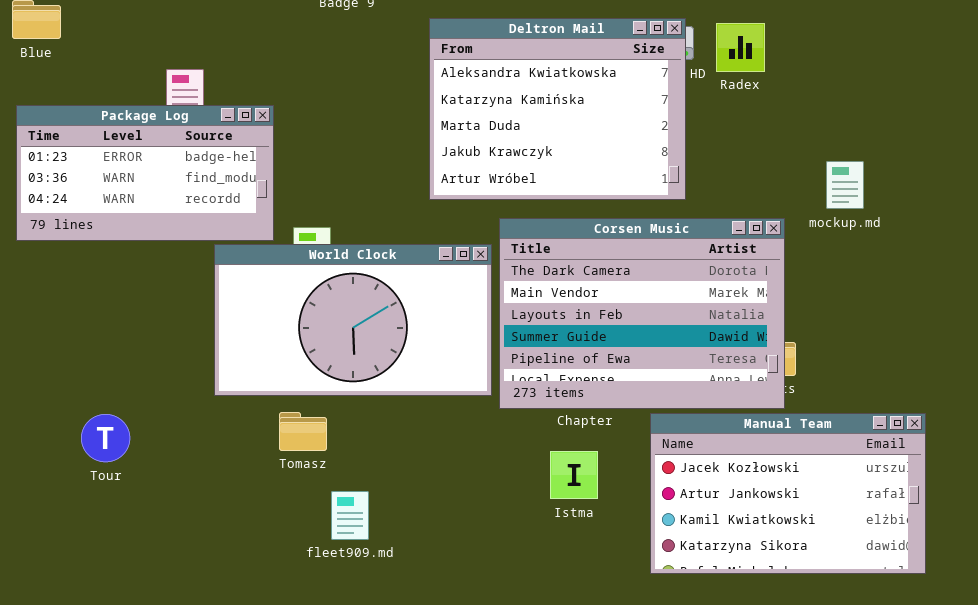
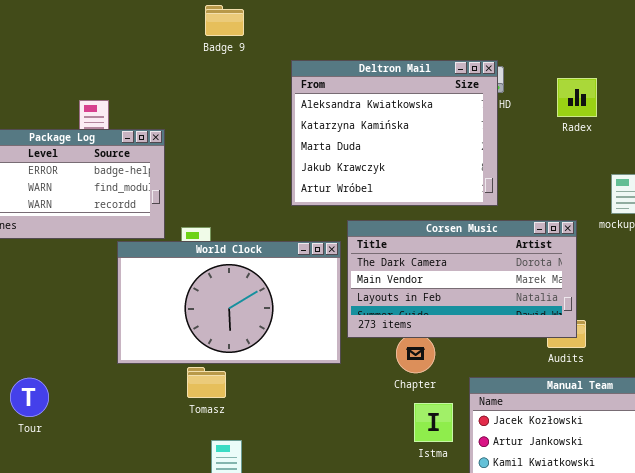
Radex: [716,23,765,72] -> [557,78,597,117], moved
Corsen Music: [499,218,785,409] -> [347,220,577,338], resized
Tomasz: [279,412,327,451] -> [187,367,226,398], moved
Istma: [550,451,598,499] -> [414,403,453,442], moved

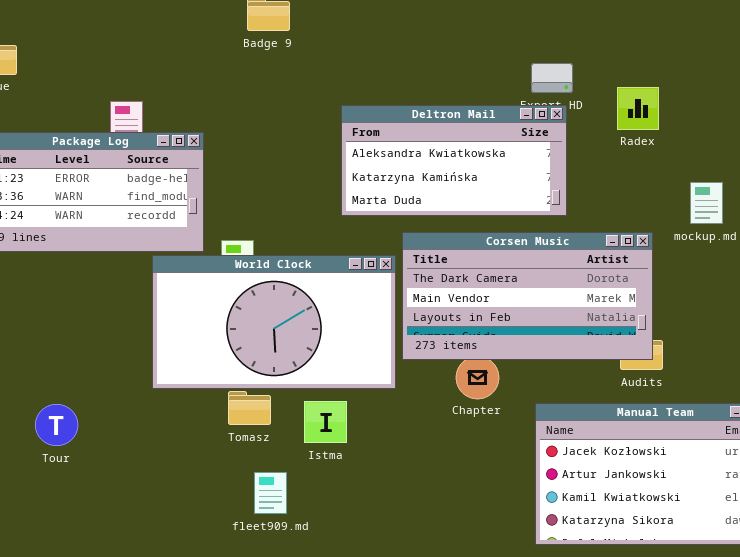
Deltron Mail: [291,60,498,206] -> [341,105,567,216], resized
Radex: [557,78,597,117] -> [617,87,659,130], moved
Istma: [414,403,453,442] -> [304,401,347,443], moved

